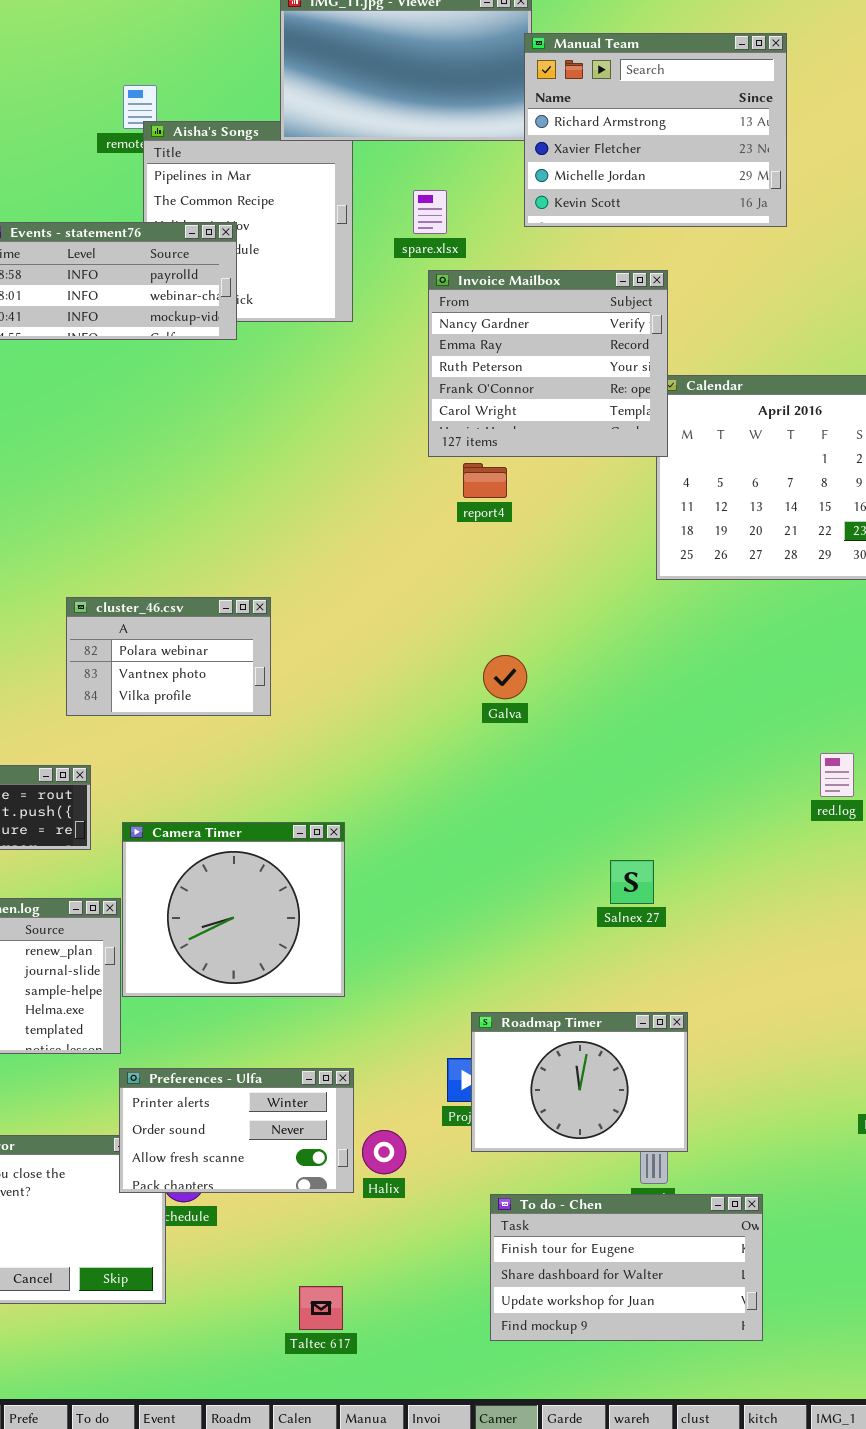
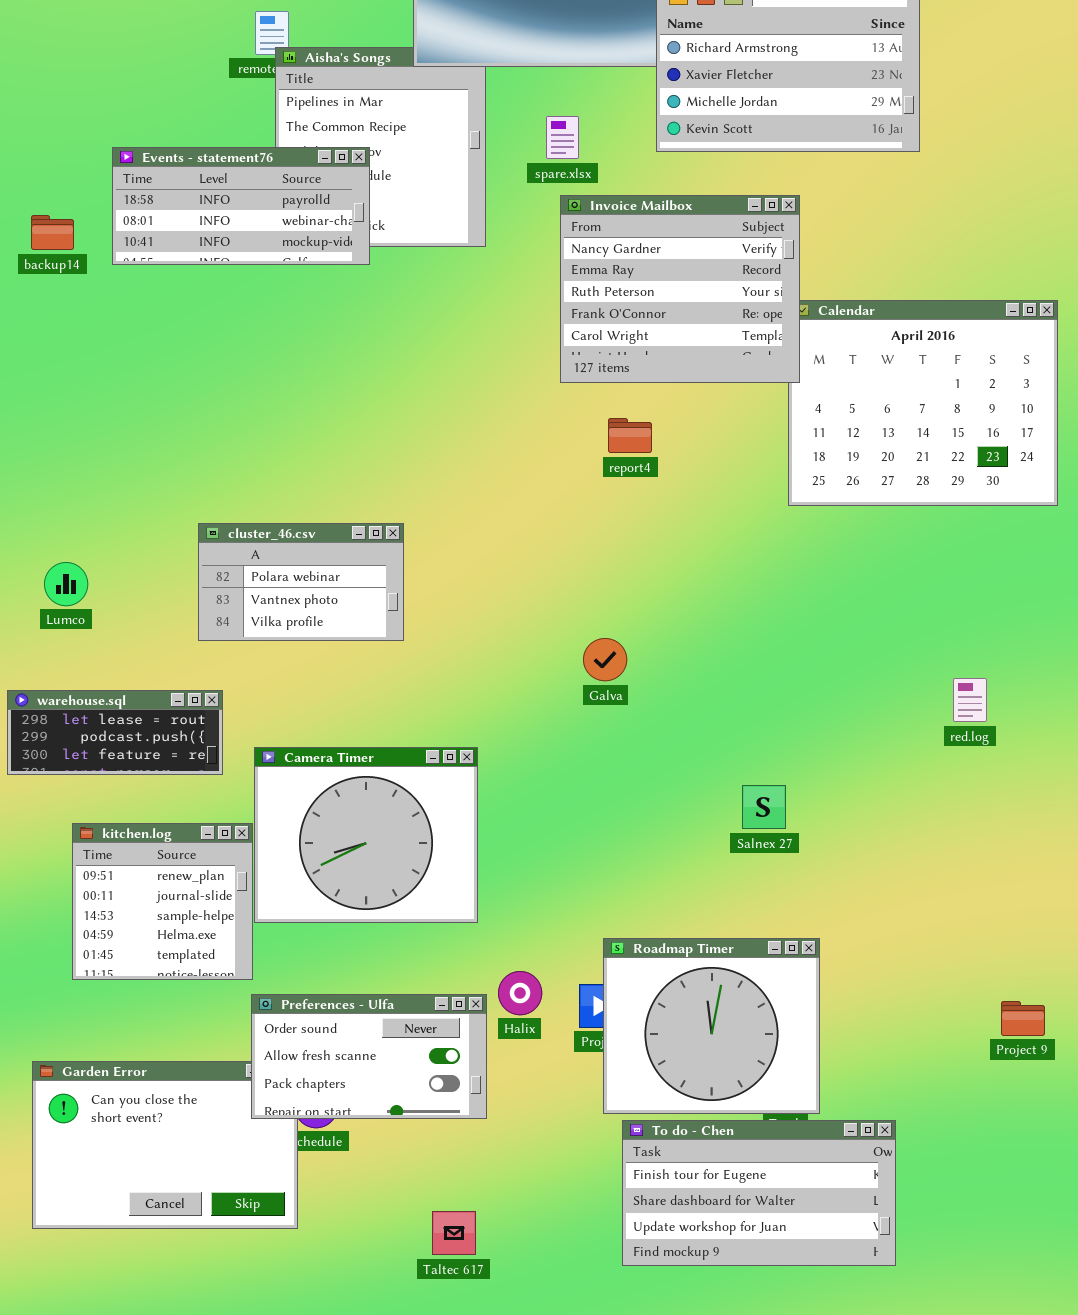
report4: [463,463,507,498] -> [608,418,652,453], moved
Galva: [483,655,527,699] -> [583,638,627,681], moved
Roadmap Timer: [471,1012,688,1152] -> [603,938,820,1114], resized
Preferences - Ulfa: [119,1068,354,1193] -> [251,994,487,1119], scrolled down 1 row
Halix: [362,1130,406,1174] -> [498,971,542,1015], moved

